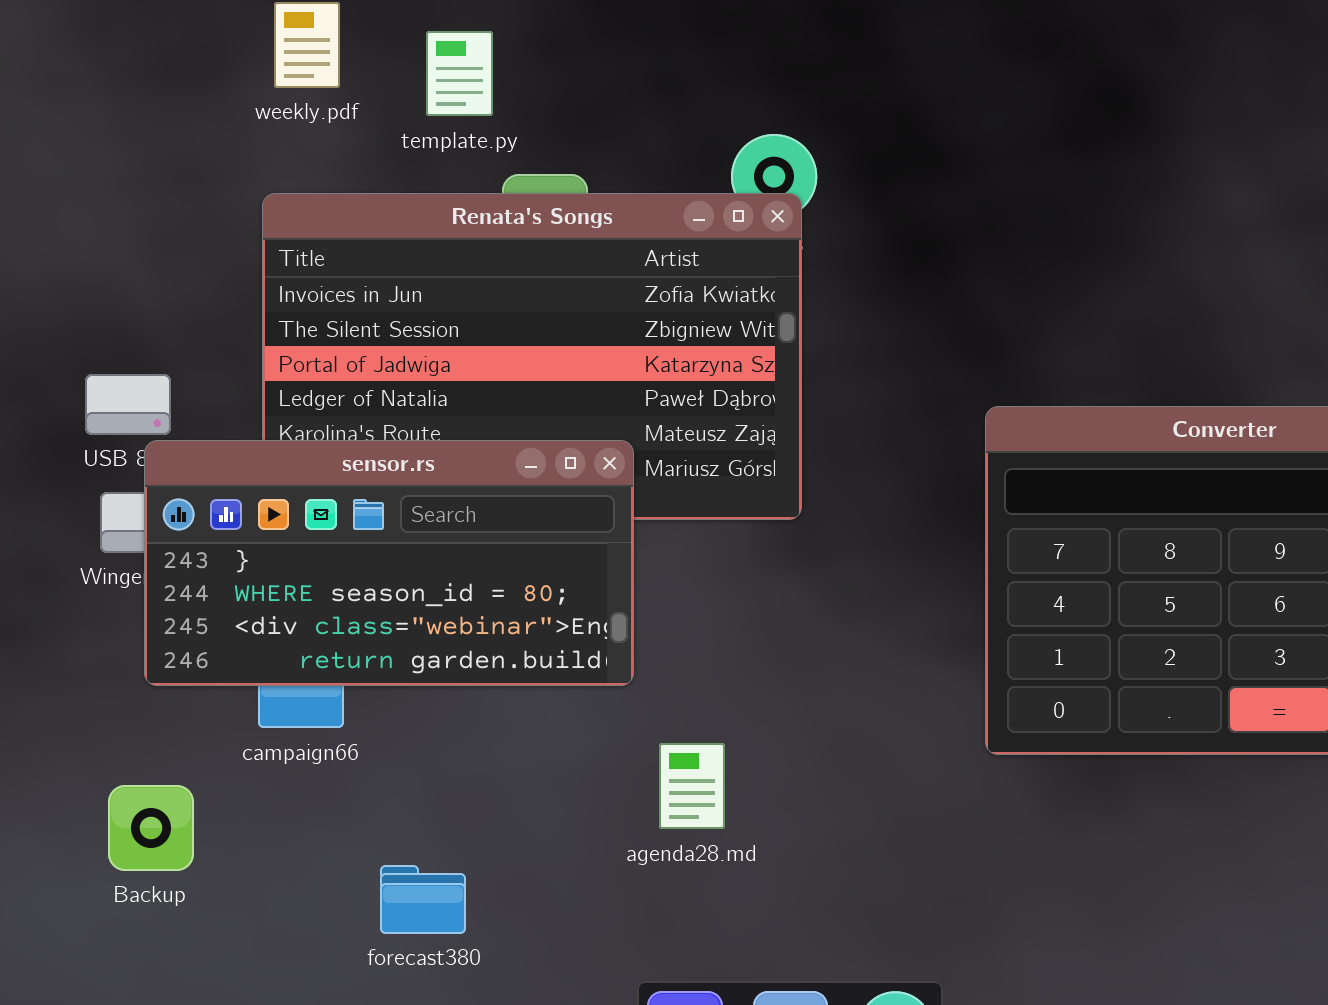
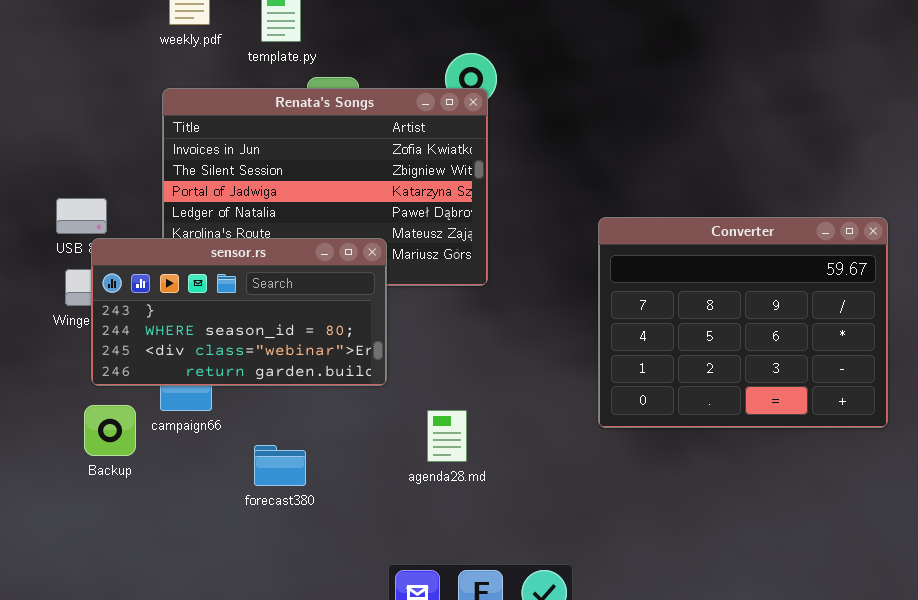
agenda28.md: [659,743,725,829] -> [427,410,467,462], moved
Backup: [108,785,194,871] -> [84,405,136,456], moved
forecast380: [380,865,466,934] -> [254,445,306,486], moved

